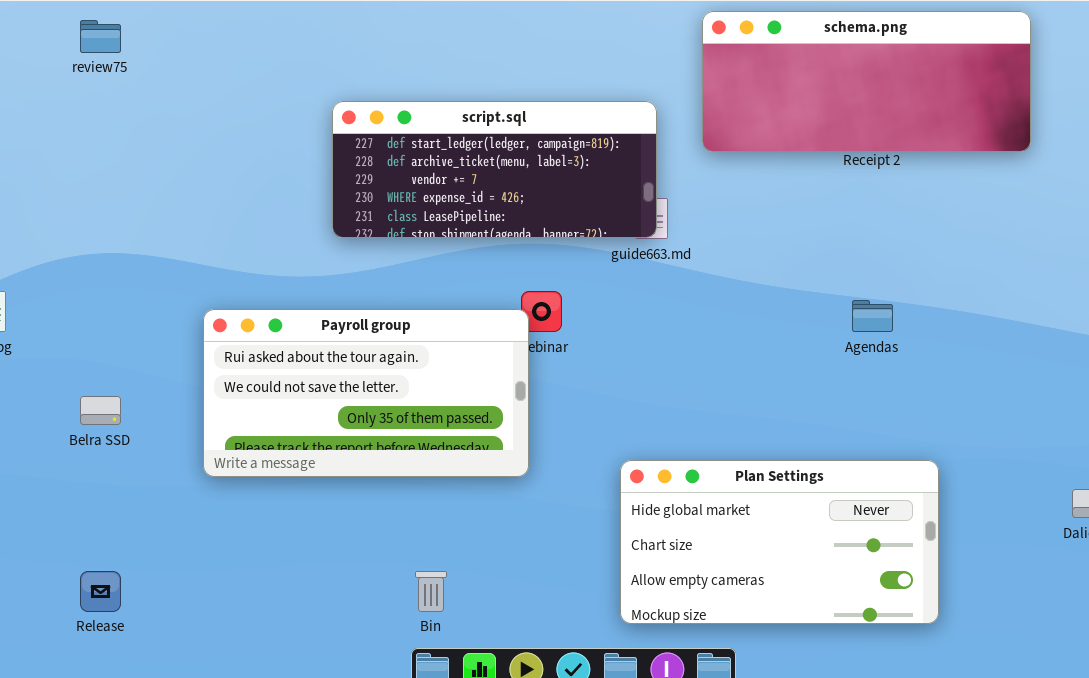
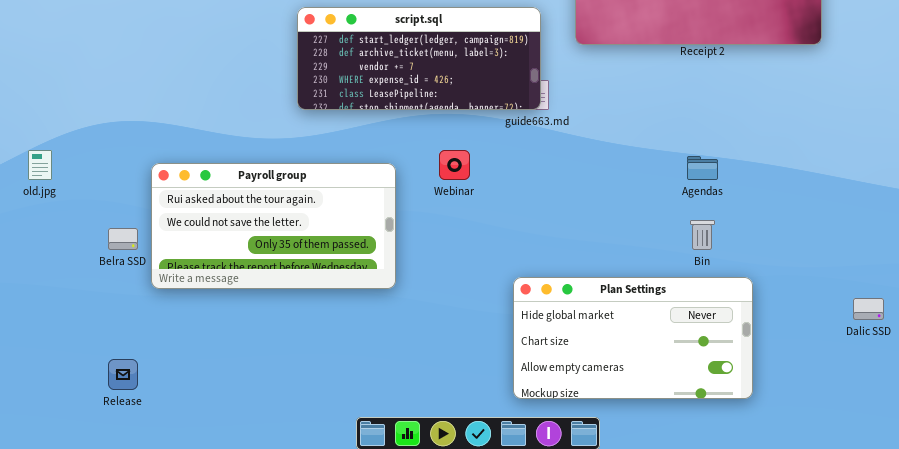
Payroll group: [203,309,529,477] -> [151,163,396,289], moved
Bin: [415,571,447,612] -> [690,220,715,250], moved

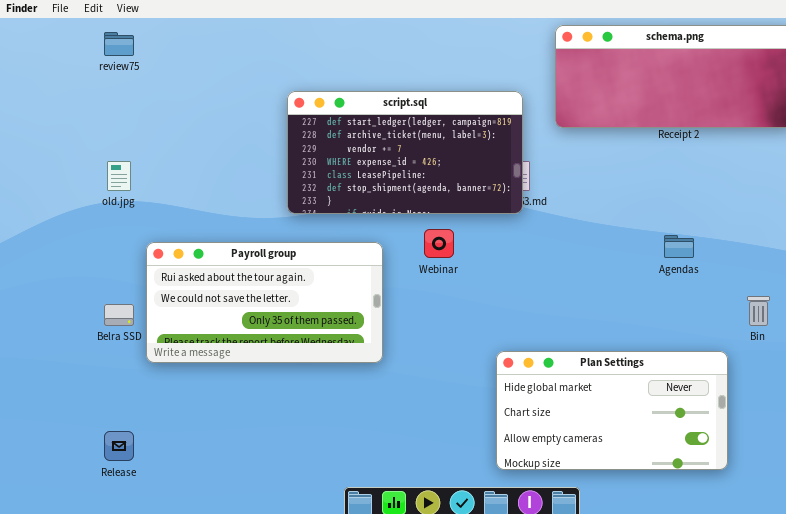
script.sql: [297,7,541,110] -> [287,91,523,214], resized
old.jpg: [28,150,52,180] -> [107,161,131,191], moved
Bin: [690,220,715,250] -> [747,296,770,326], moved

